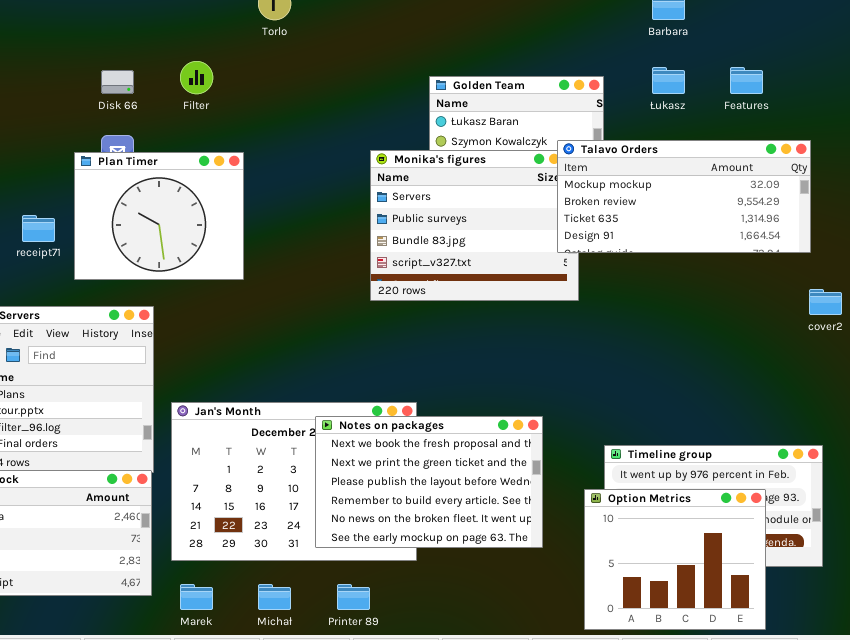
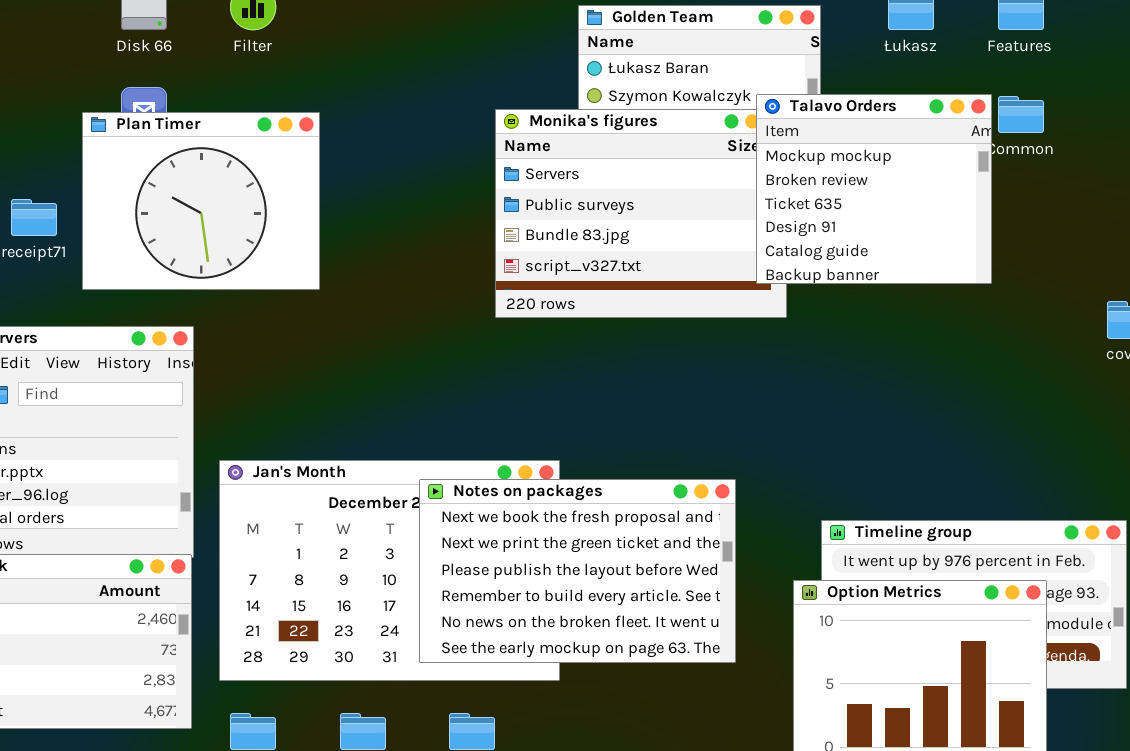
Talavo Orders: [557,140,811,253] -> [756,94,992,284], resized

